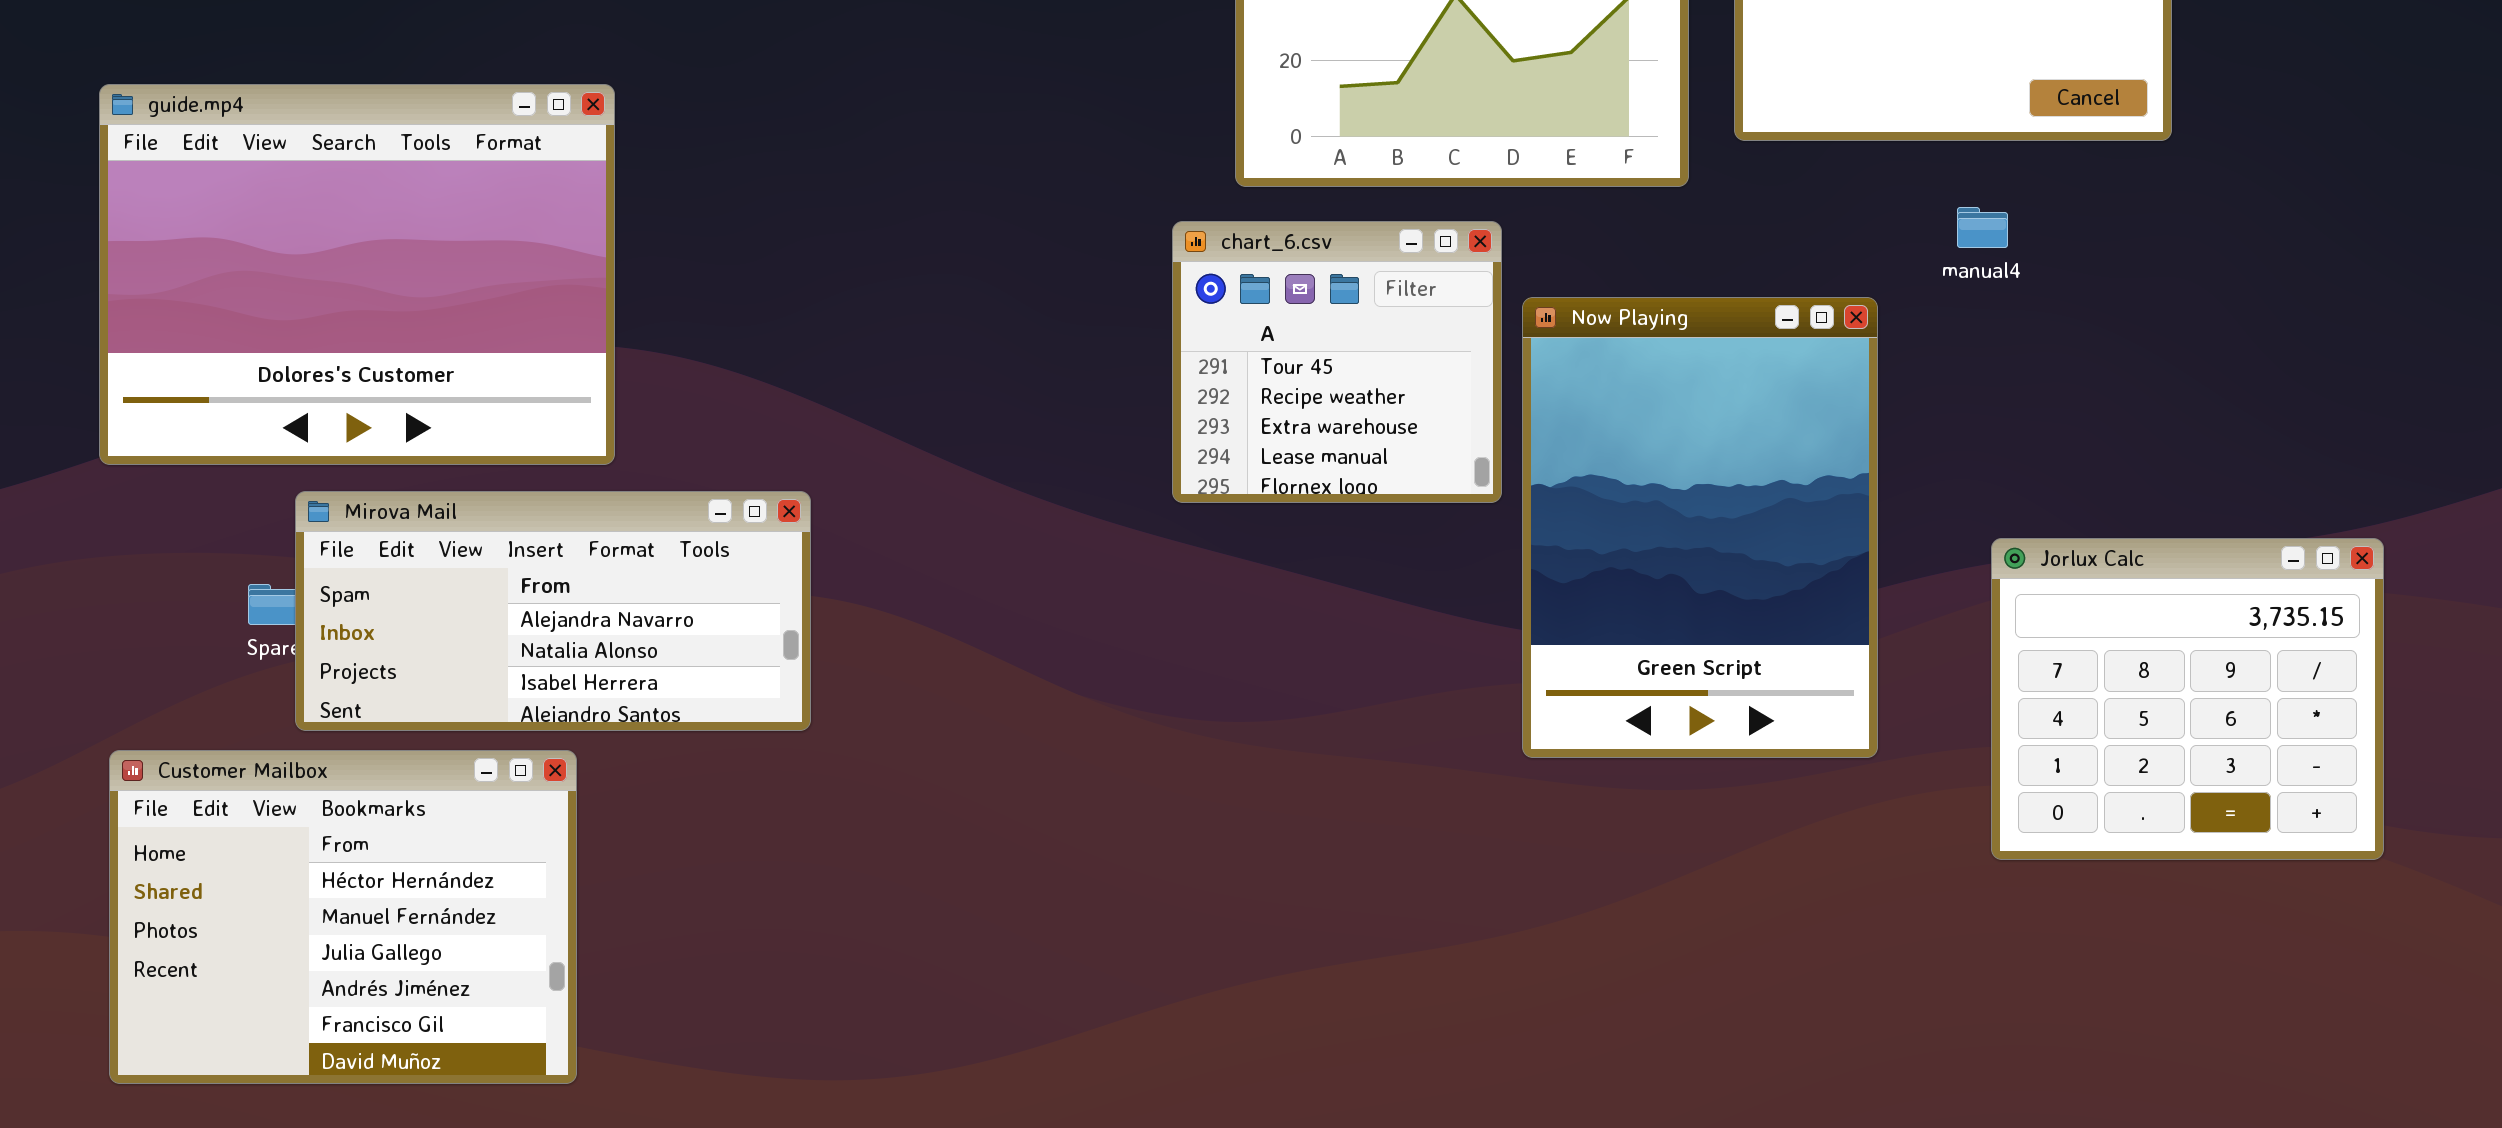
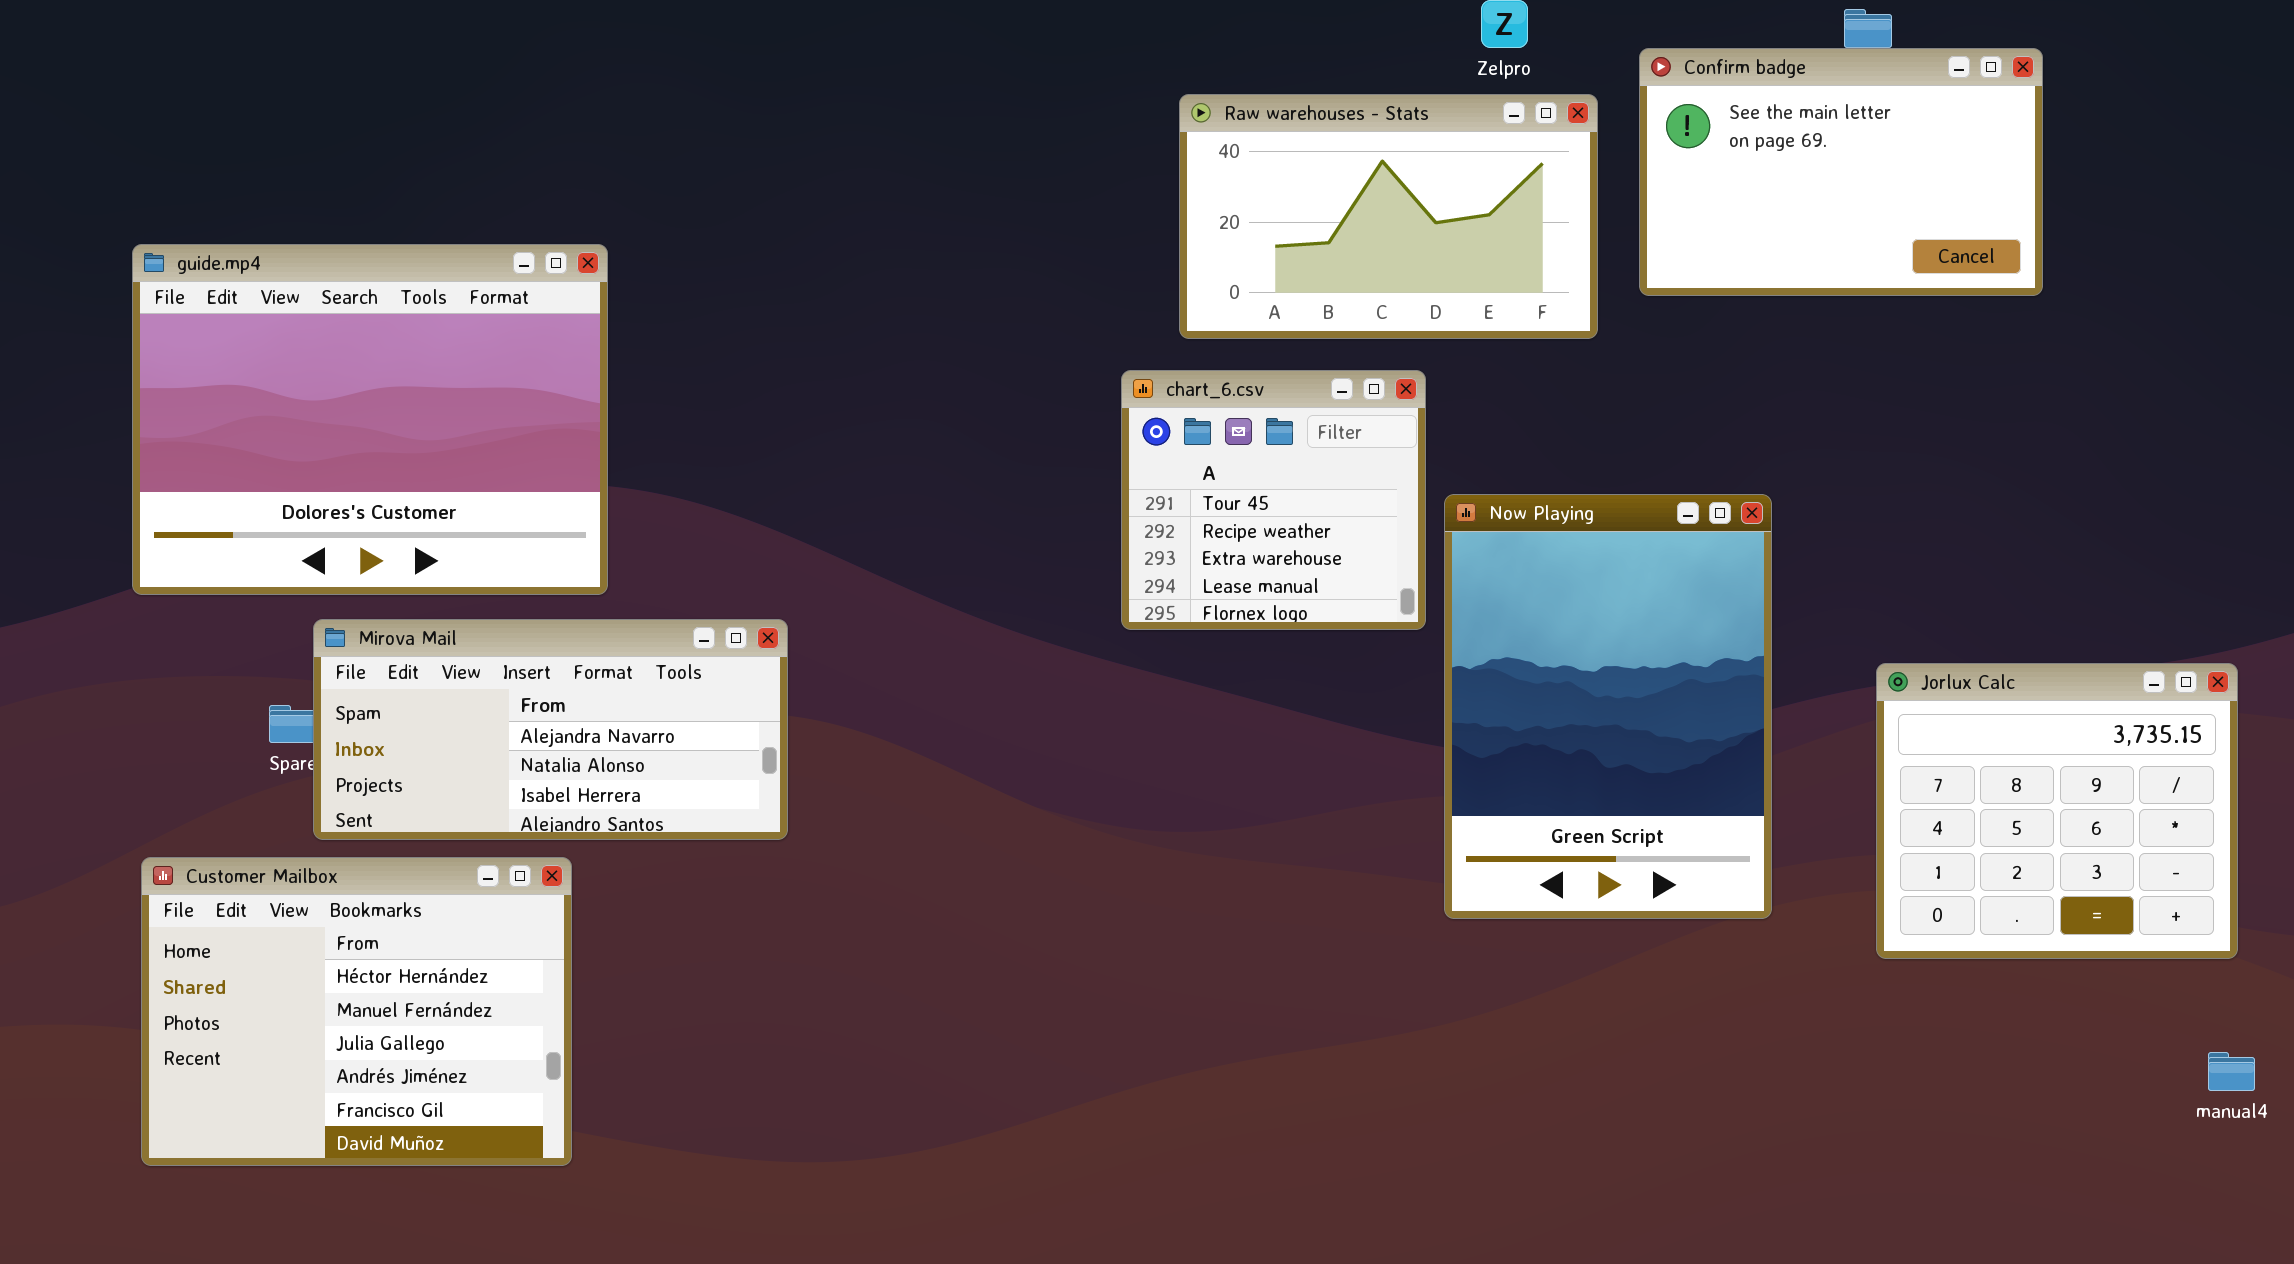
manual4: [1957,207,2008,248] -> [2208,1052,2255,1091], moved
Now Playing: [1522,297,1878,758] -> [1444,494,1772,919], moved

